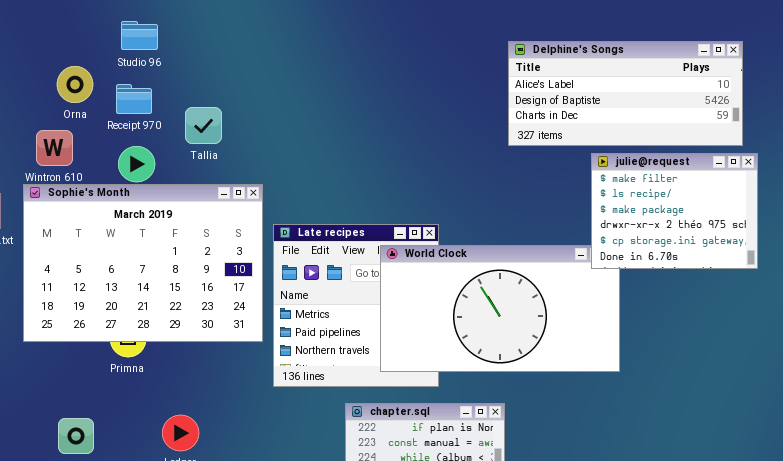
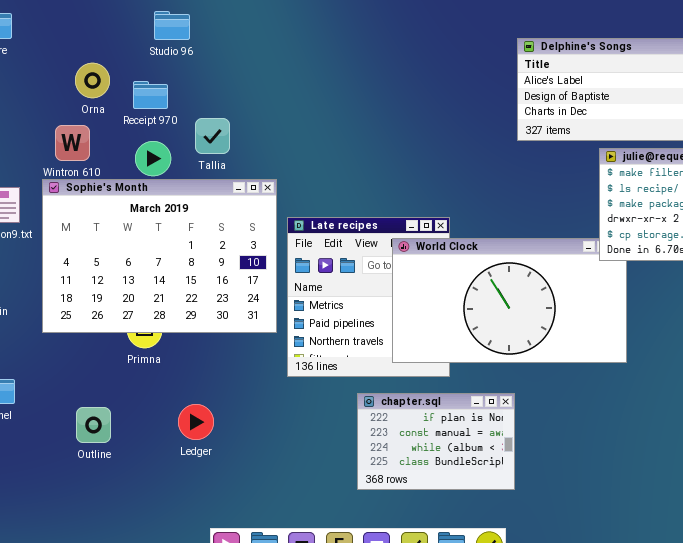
Studio 96: [121,21,158,50] -> [154,11,190,40], moved
Tallia: [185,107,222,144] -> [195,118,230,154], moved

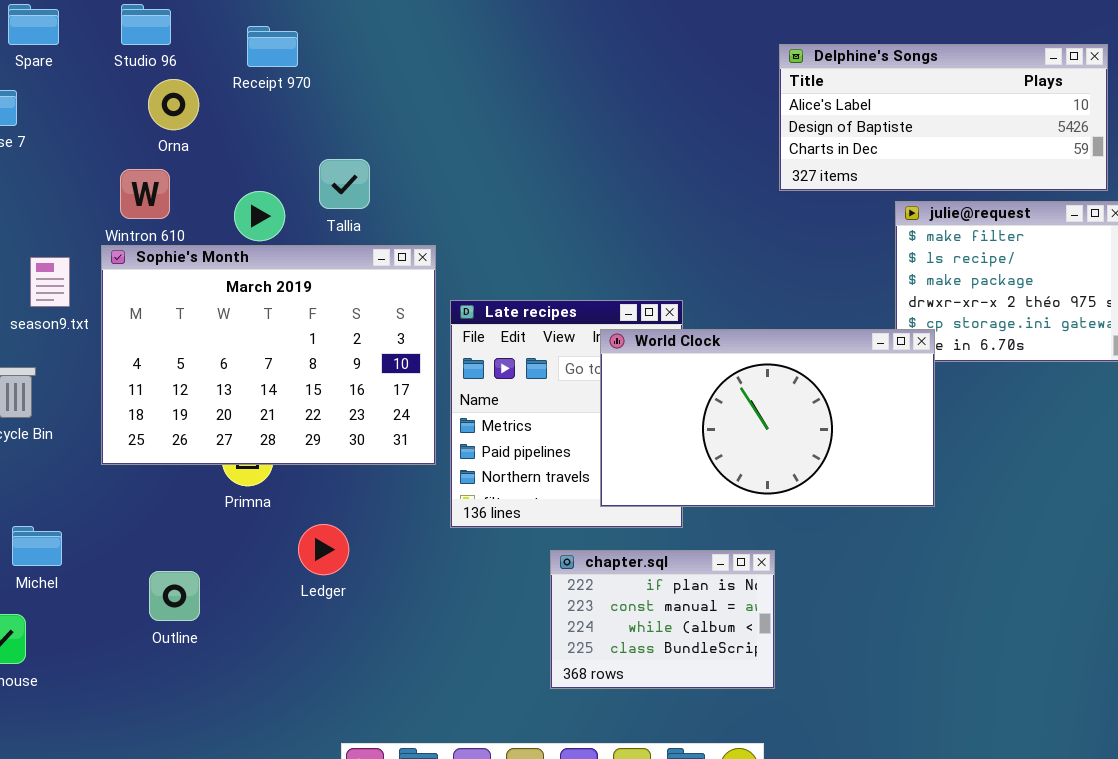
Studio 96: [154,11,190,40] -> [121,4,171,45], moved
Receipt 970: [133,81,168,109] -> [247,26,298,67], moved
World Clock: [392,238,627,363] -> [600,329,935,507], raised
Ledger: [178,404,214,440] -> [298,524,349,575], moved

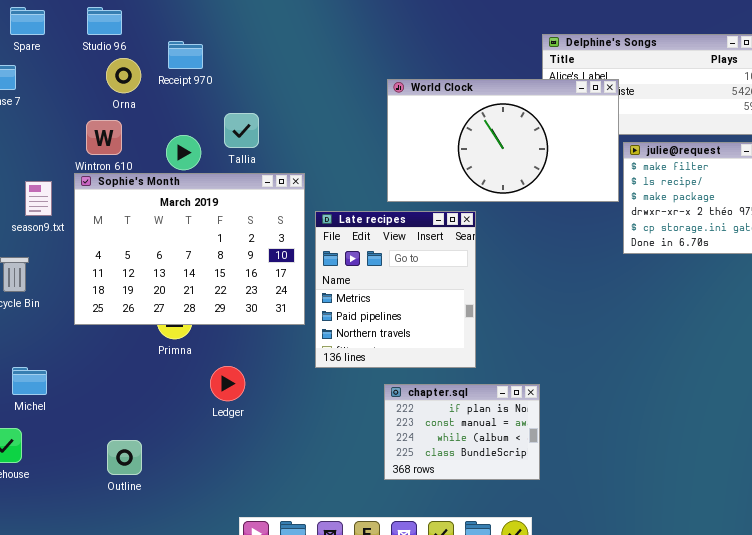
Receipt 970: [247,26,298,67] -> [168,41,203,69], moved
World Clock: [600,329,935,507] -> [387,79,619,202], moved
Outline: [149,571,200,621] -> [107,440,142,475], moved

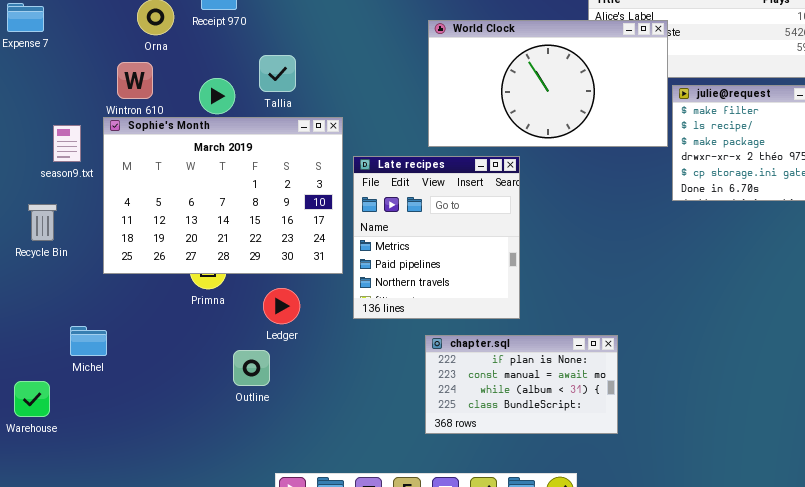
Ledger: [210,366,245,401] -> [263,288,300,324], moved
Michel: [12,367,47,395] -> [70,326,107,356], moved
chapter.sql: [384,384,540,480] -> [425,335,618,434], resized
Outline: [107,440,142,475] -> [233,350,270,386], moved

